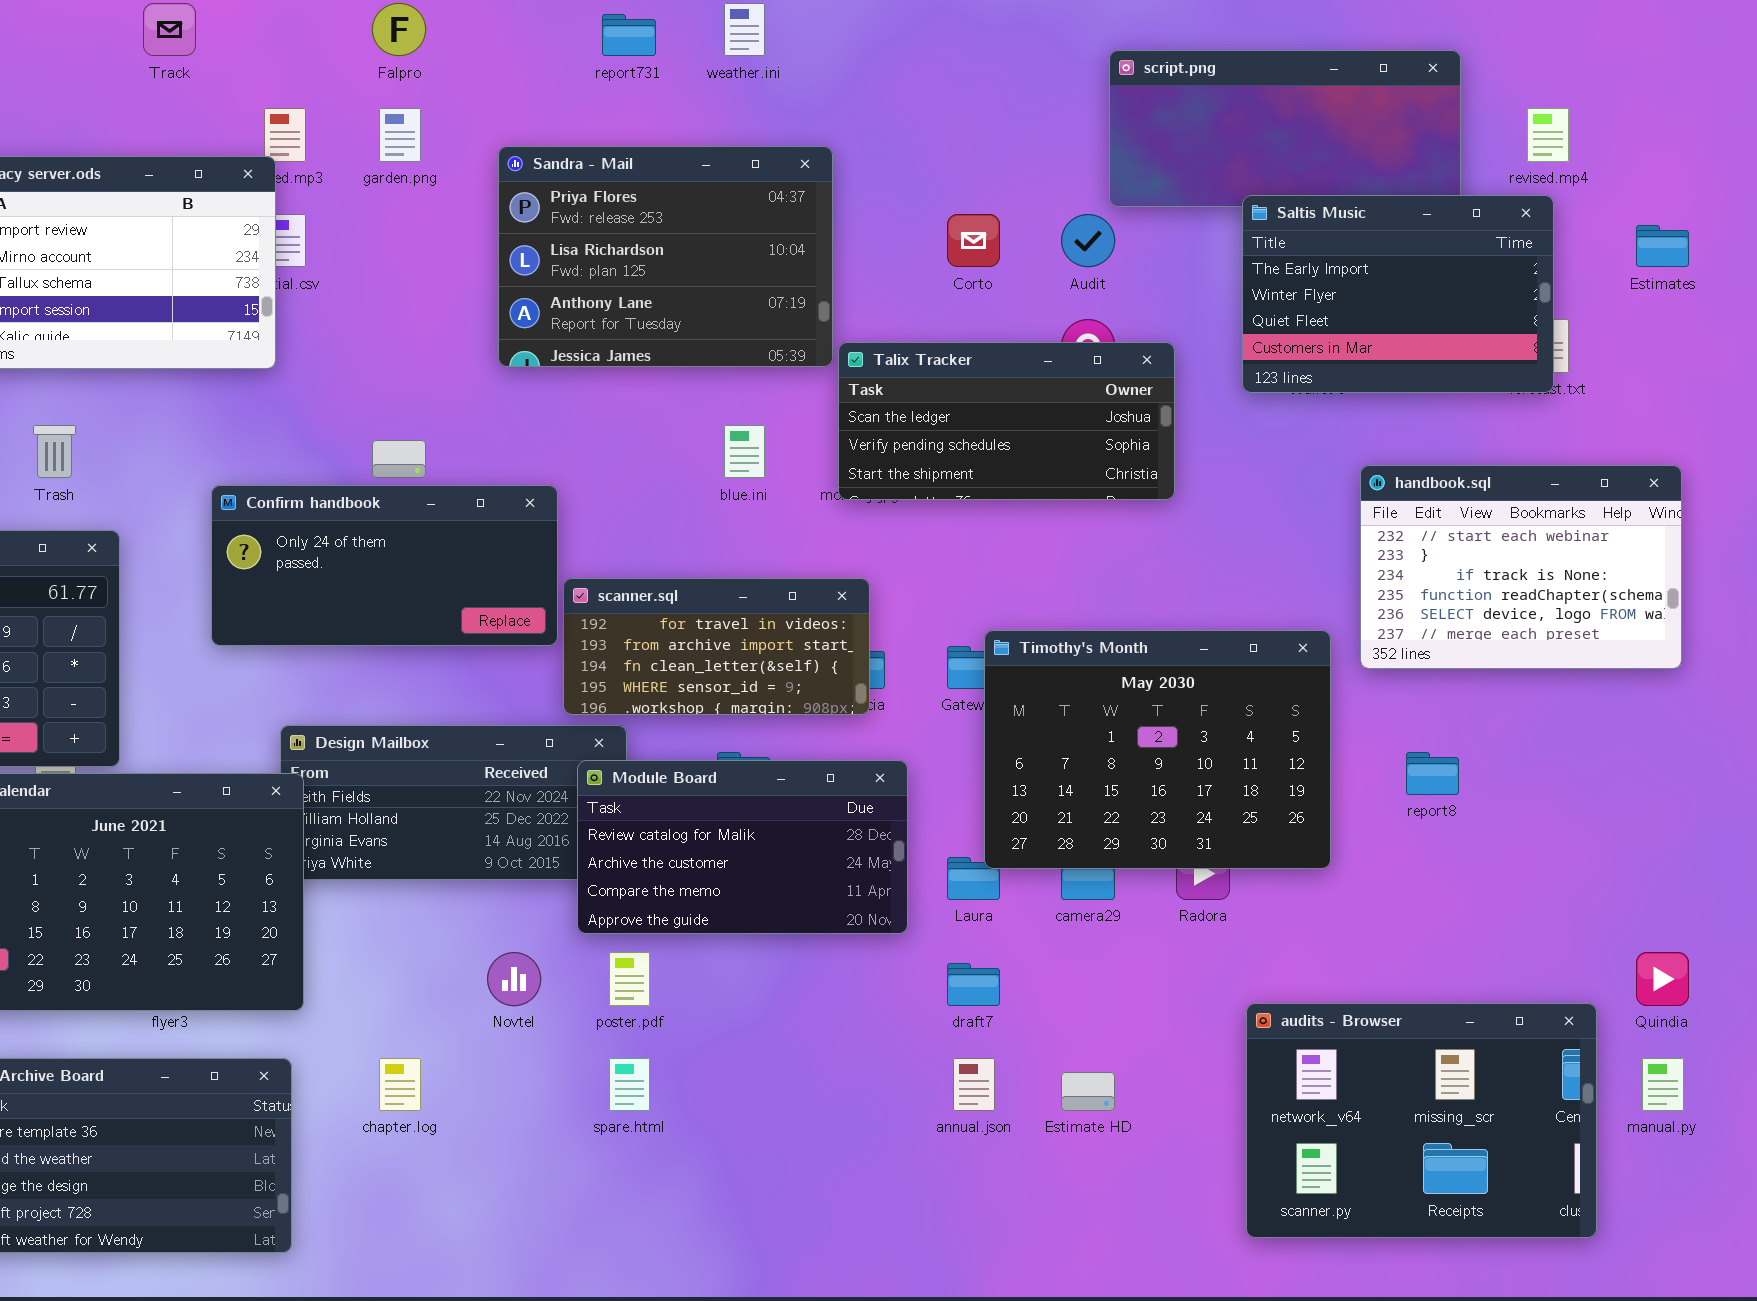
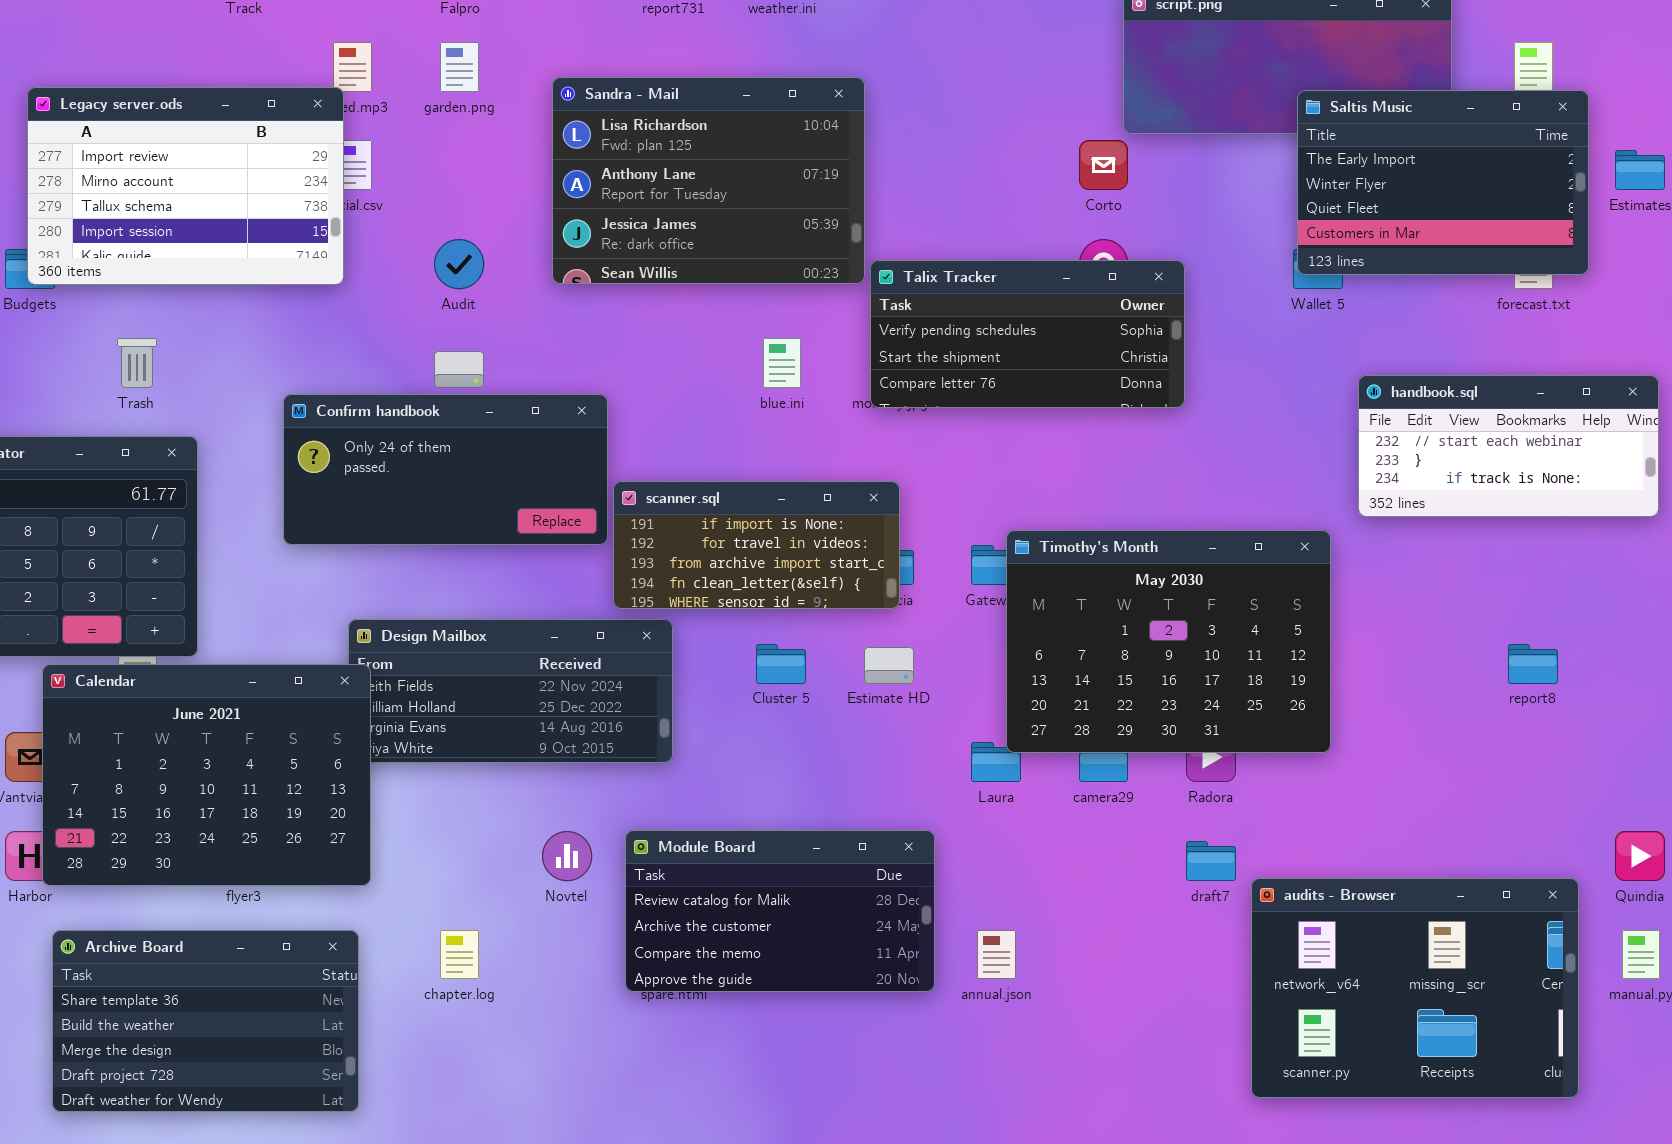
Sandra - Mail: [498,146,833,367] -> [552,77,865,284], scrolled down 1 row
Saltis Music: [1242,195,1554,393] -> [1297,90,1589,275], moved
Corto: [947,214,1000,267] -> [1079,140,1128,190], moved
Audit: [1061,214,1115,267] -> [434,239,484,289], moved
Talix Tracker: [838,342,1175,500] -> [870,260,1185,408], scrolled down 1 row
handbook.sql: [1360,465,1682,669] -> [1358,375,1659,517], resized
scanner.sql: [563,578,870,715] -> [613,481,900,609], scrolled up 1 row
report8: [1406,752,1459,795] -> [1508,644,1558,684], moved
Module Board: [577,760,908,934] -> [625,830,935,992], moved
draft7: [947,963,1000,1006] -> [1186,841,1236,881], moved
Estimate HD: [1061,1072,1115,1111] -> [864,647,914,684], moved

